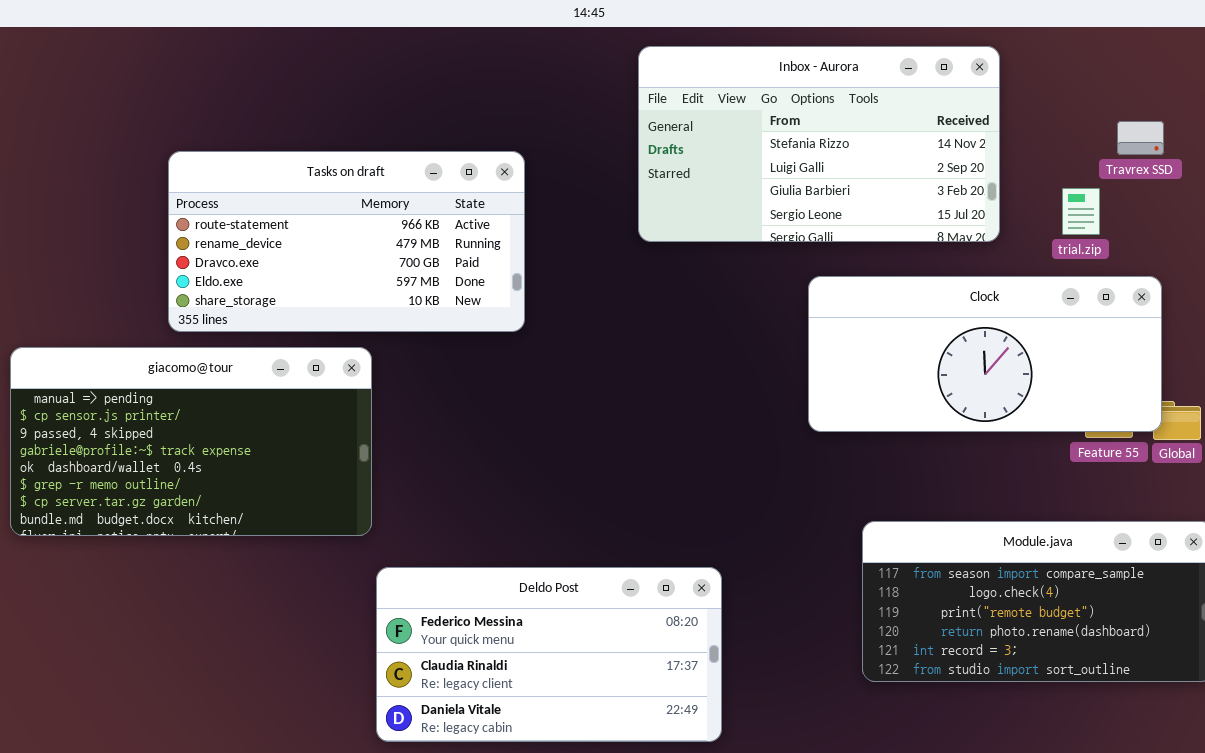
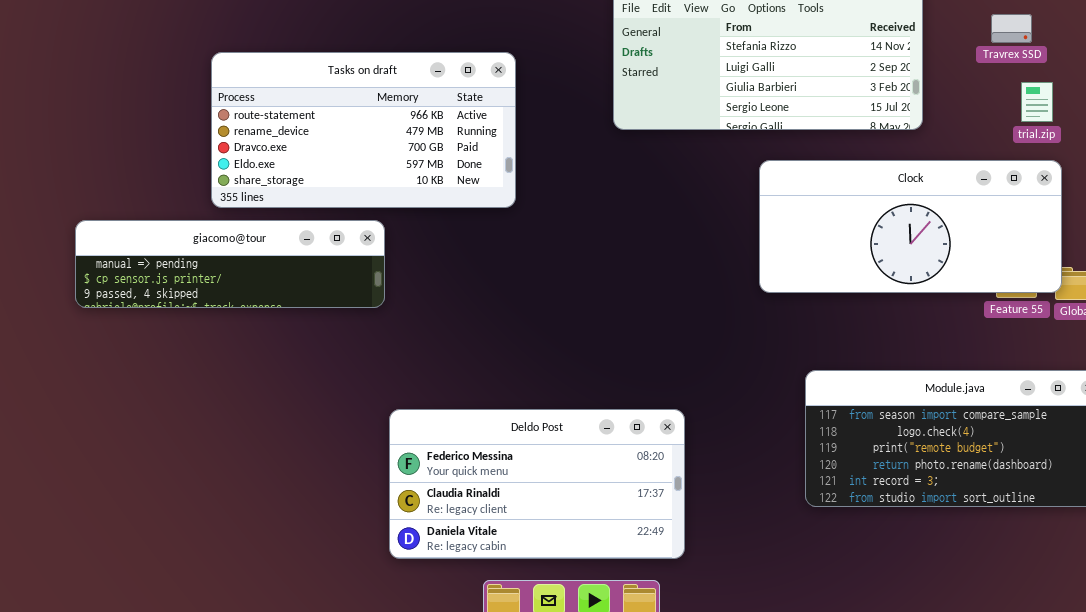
Travrex SSD: [1117,121,1164,155] -> [991,14,1032,43], moved
trial.zip: [1062,188,1100,235] -> [1021,82,1053,122], moved
giacomo@tour: [10,347,372,536] -> [75,220,385,308], resized

